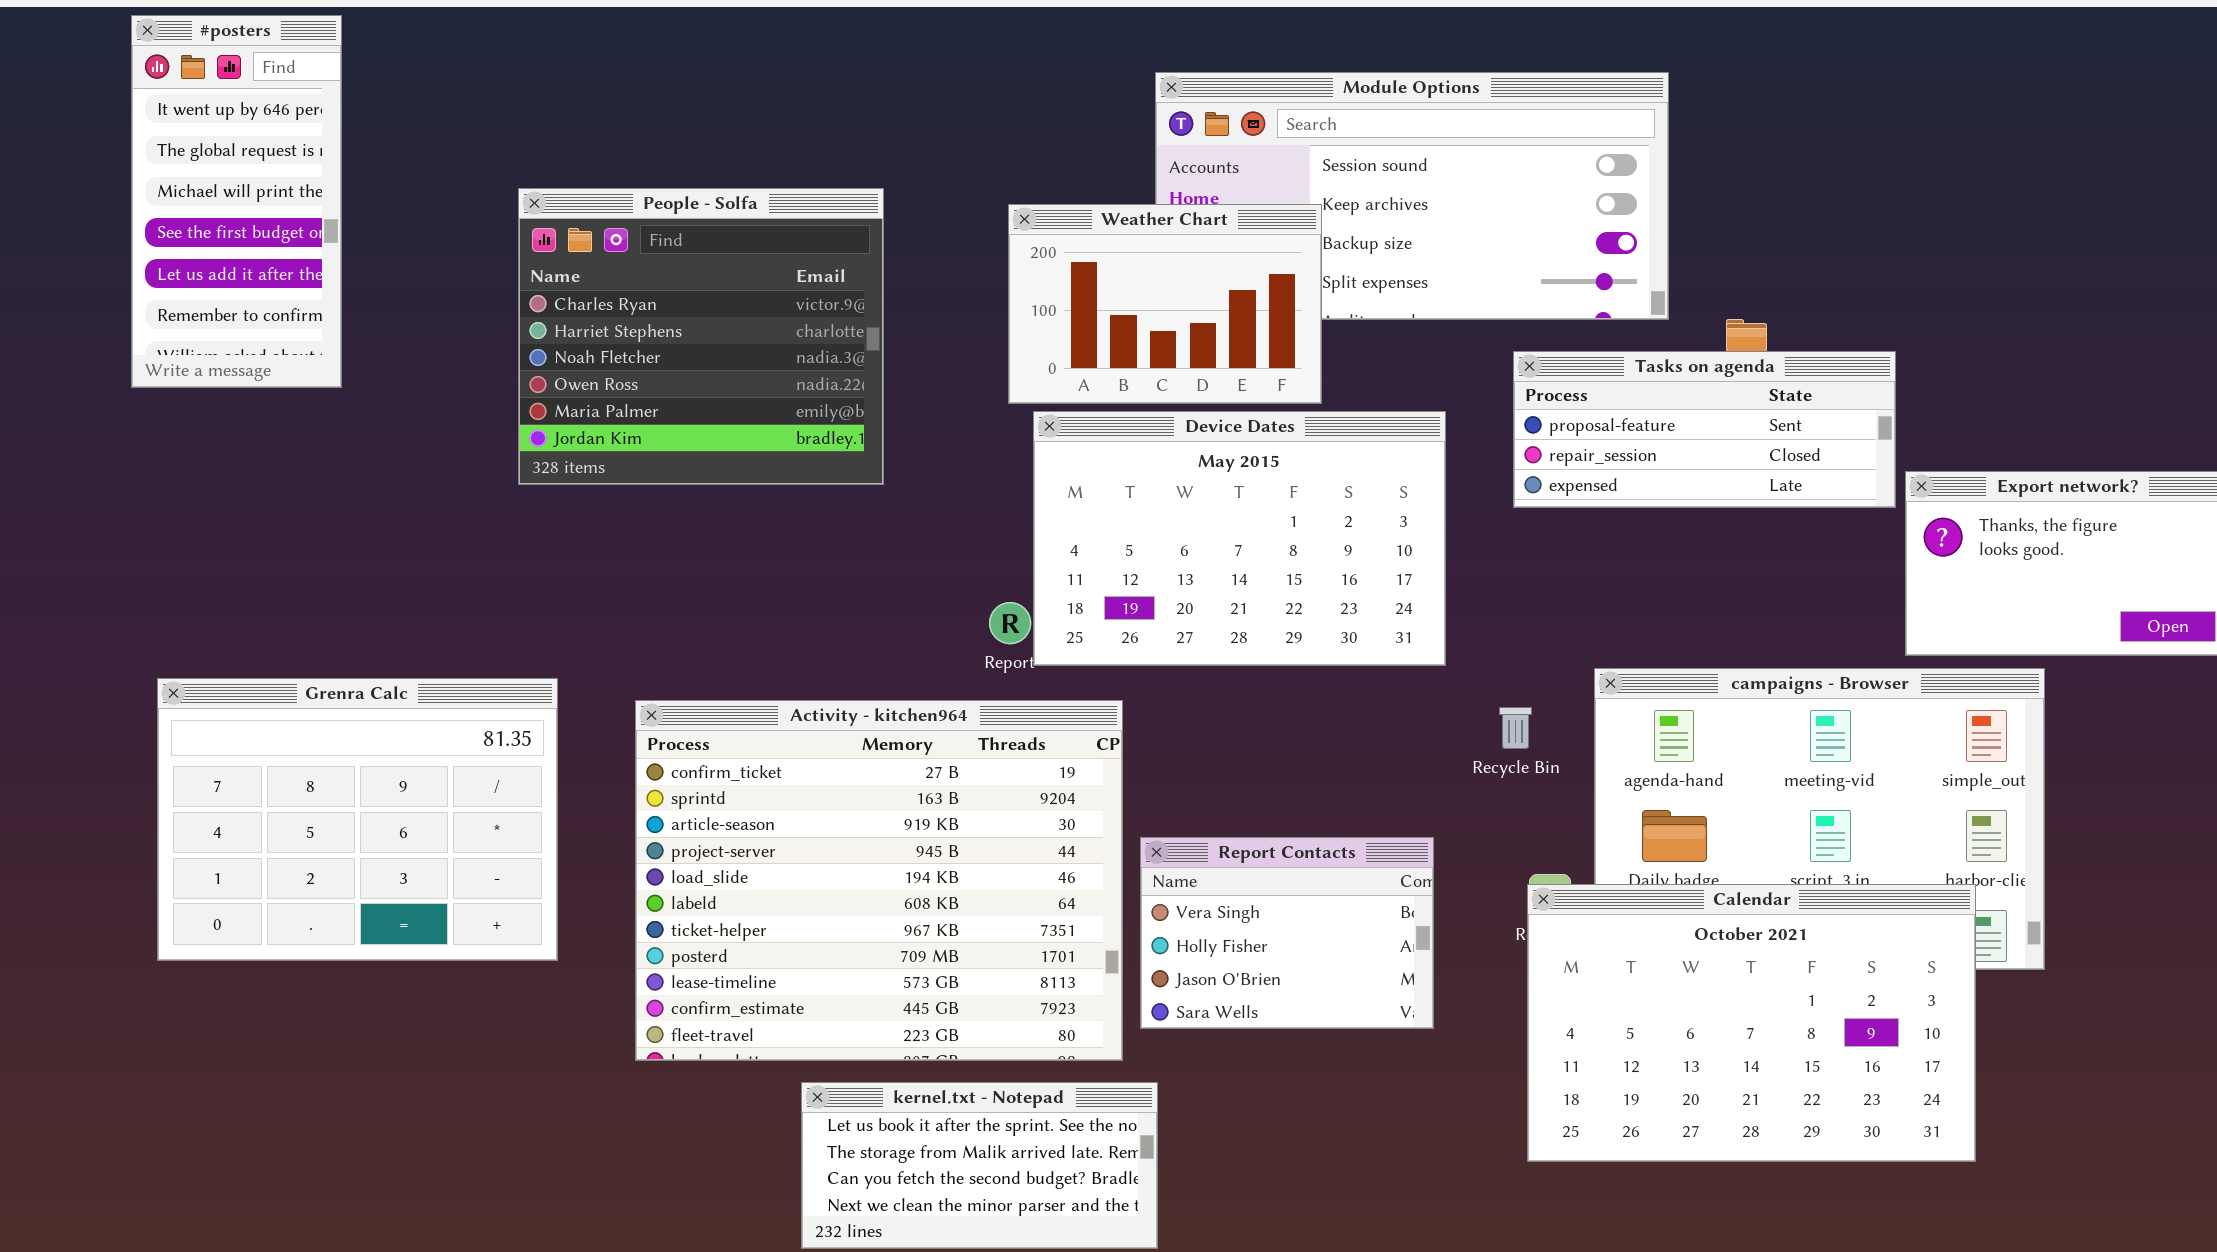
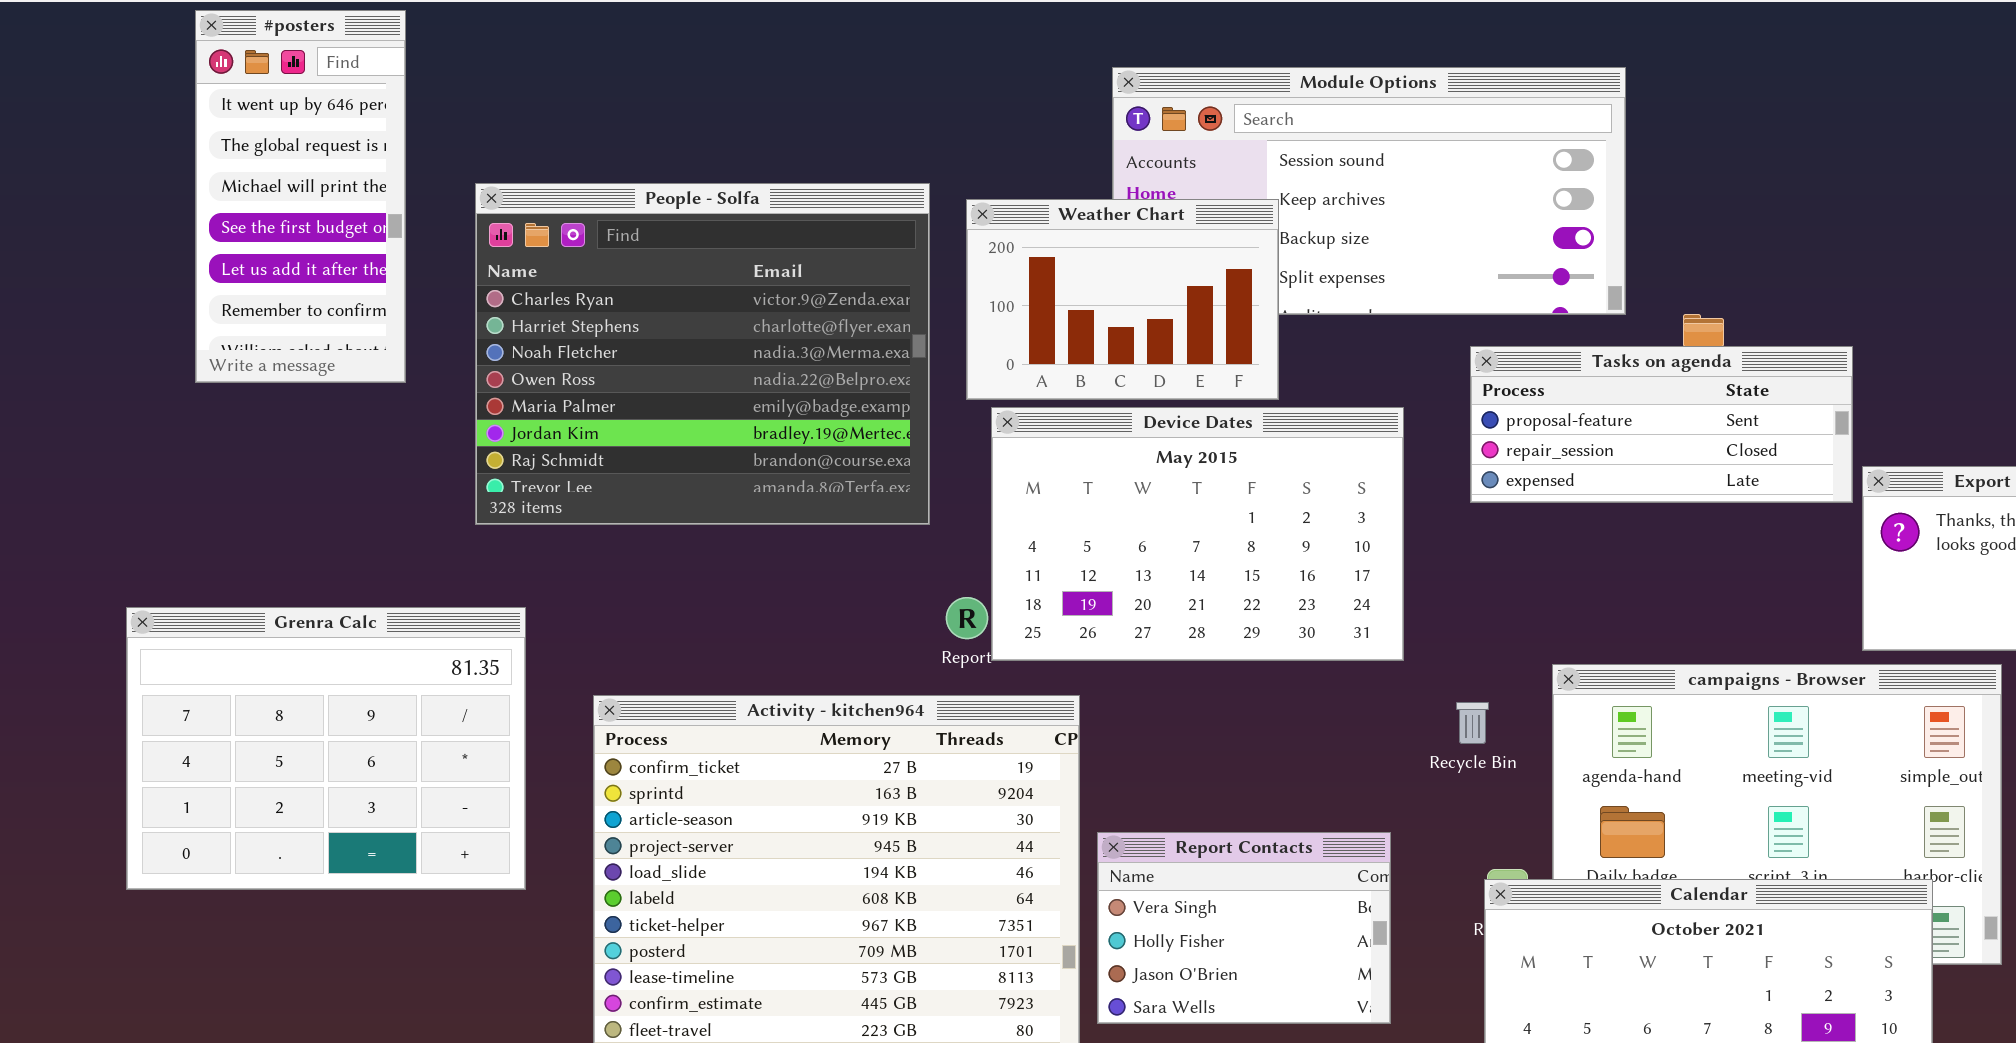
#posters: [131,15,342,388] -> [195,10,406,383], moved
People - Solfa: [518,188,884,485] -> [475,183,930,525], resized
Grenra Calc: [157,678,558,961] -> [126,607,526,890], moved

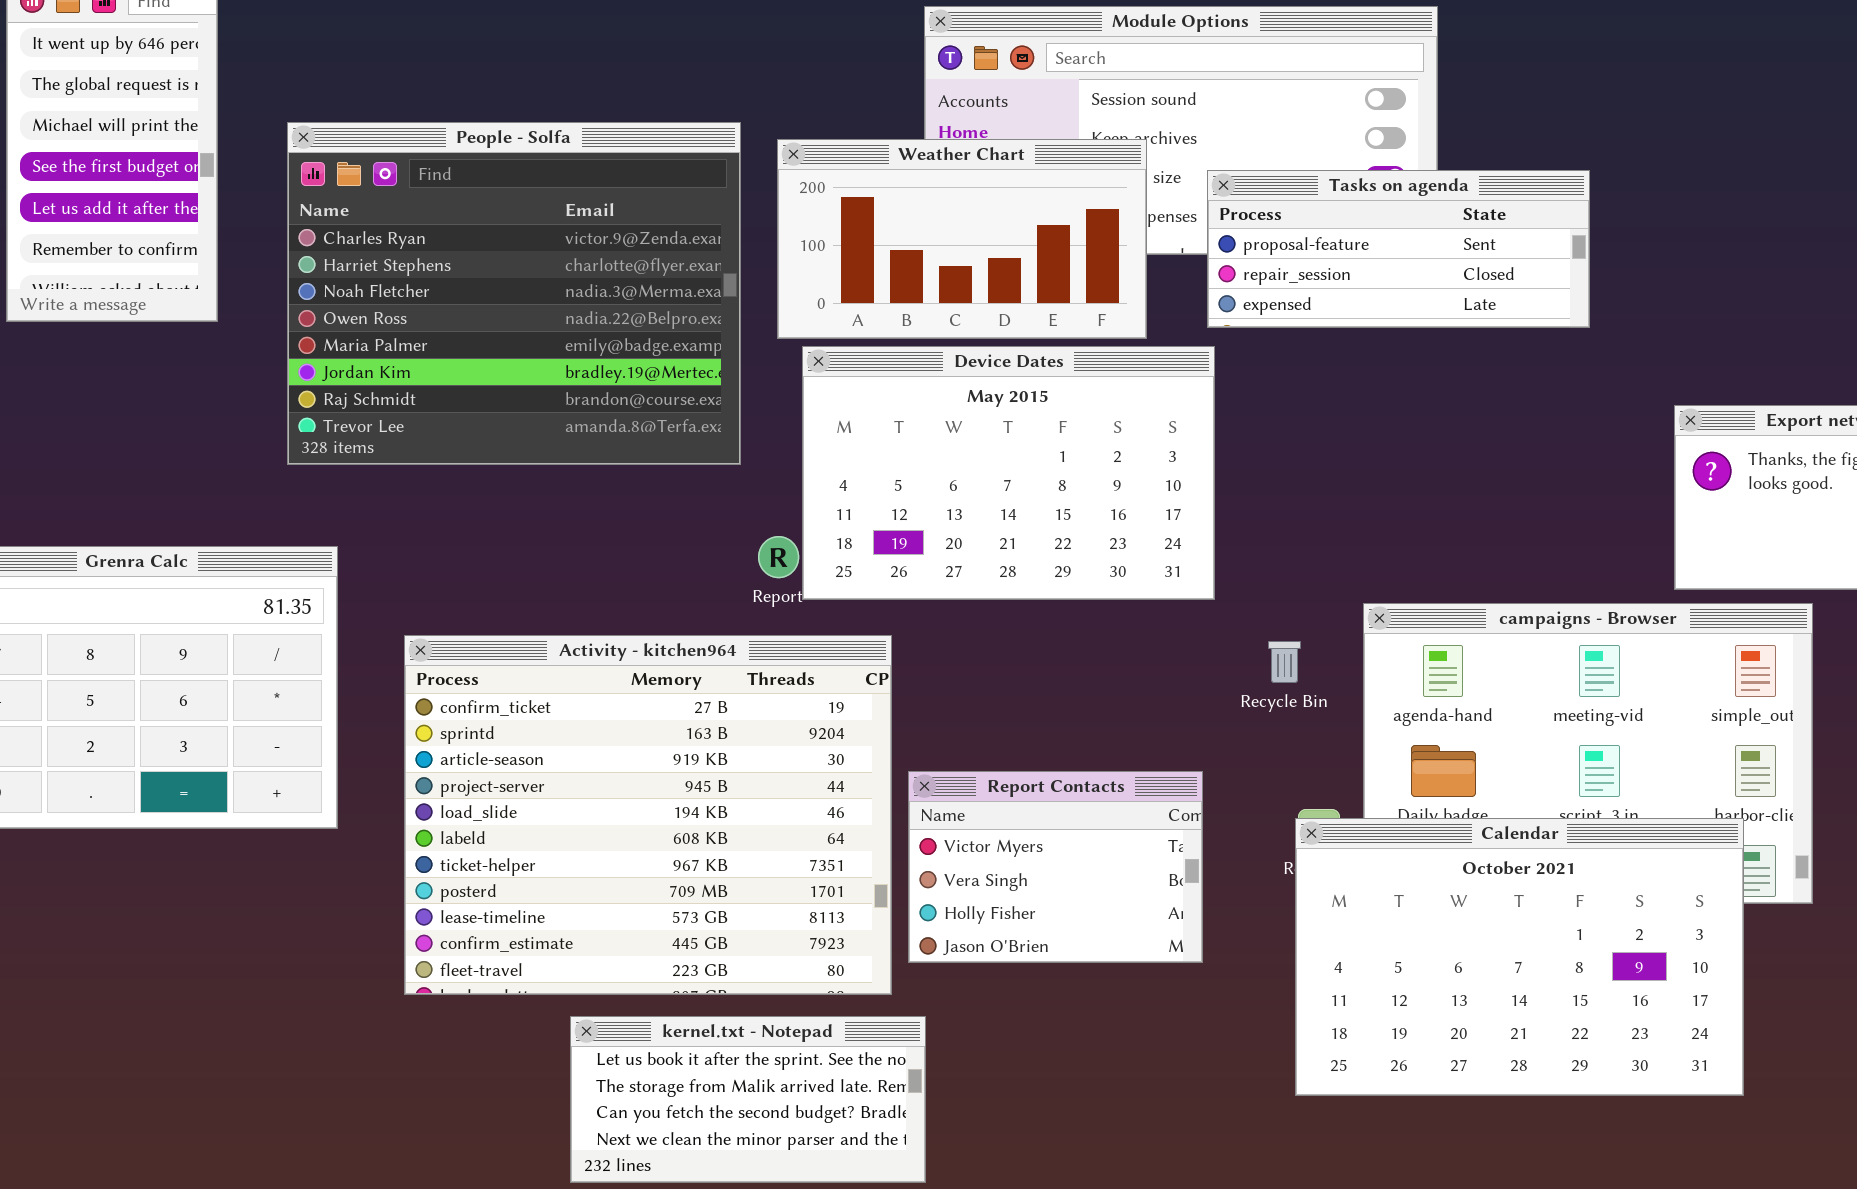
Weather Chart: [966,199,1279,400] -> [777,139,1147,339], resized
Tasks on agenda: [1470,346,1853,503] -> [1207,170,1590,328], moved
Report Contacts: [1097,832,1391,1024] -> [908,771,1203,963], scrolled up 1 row

